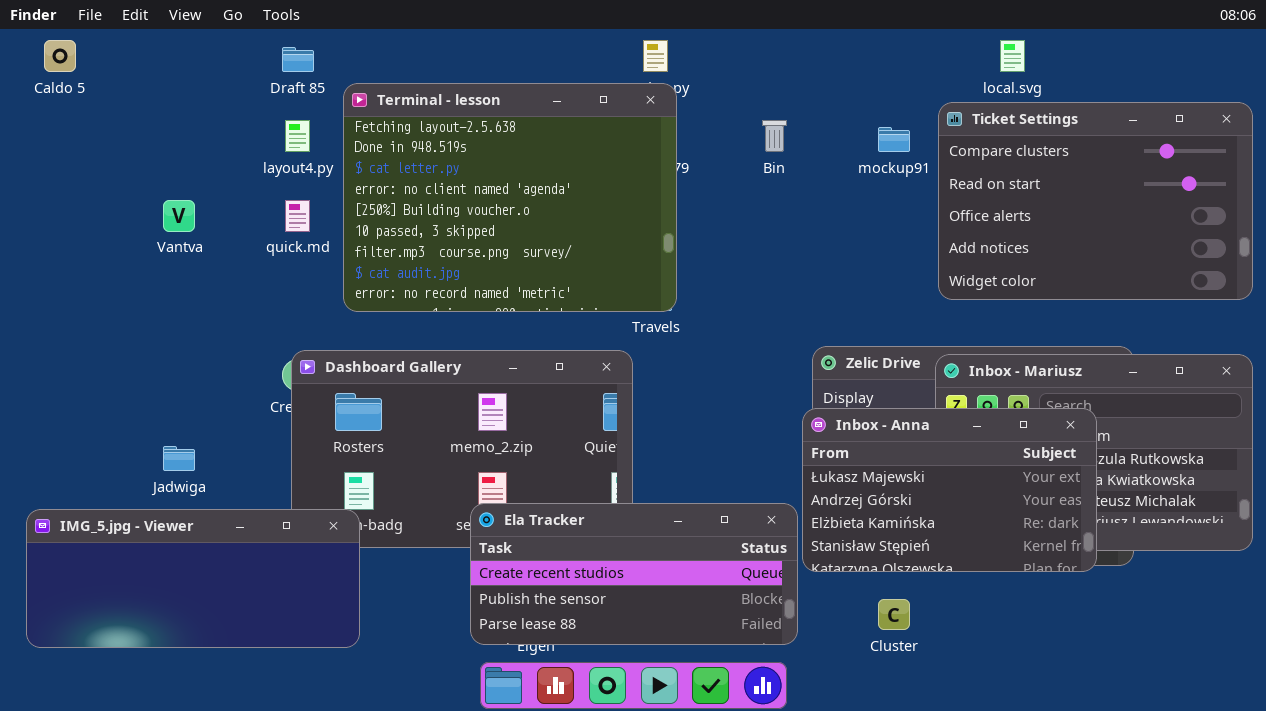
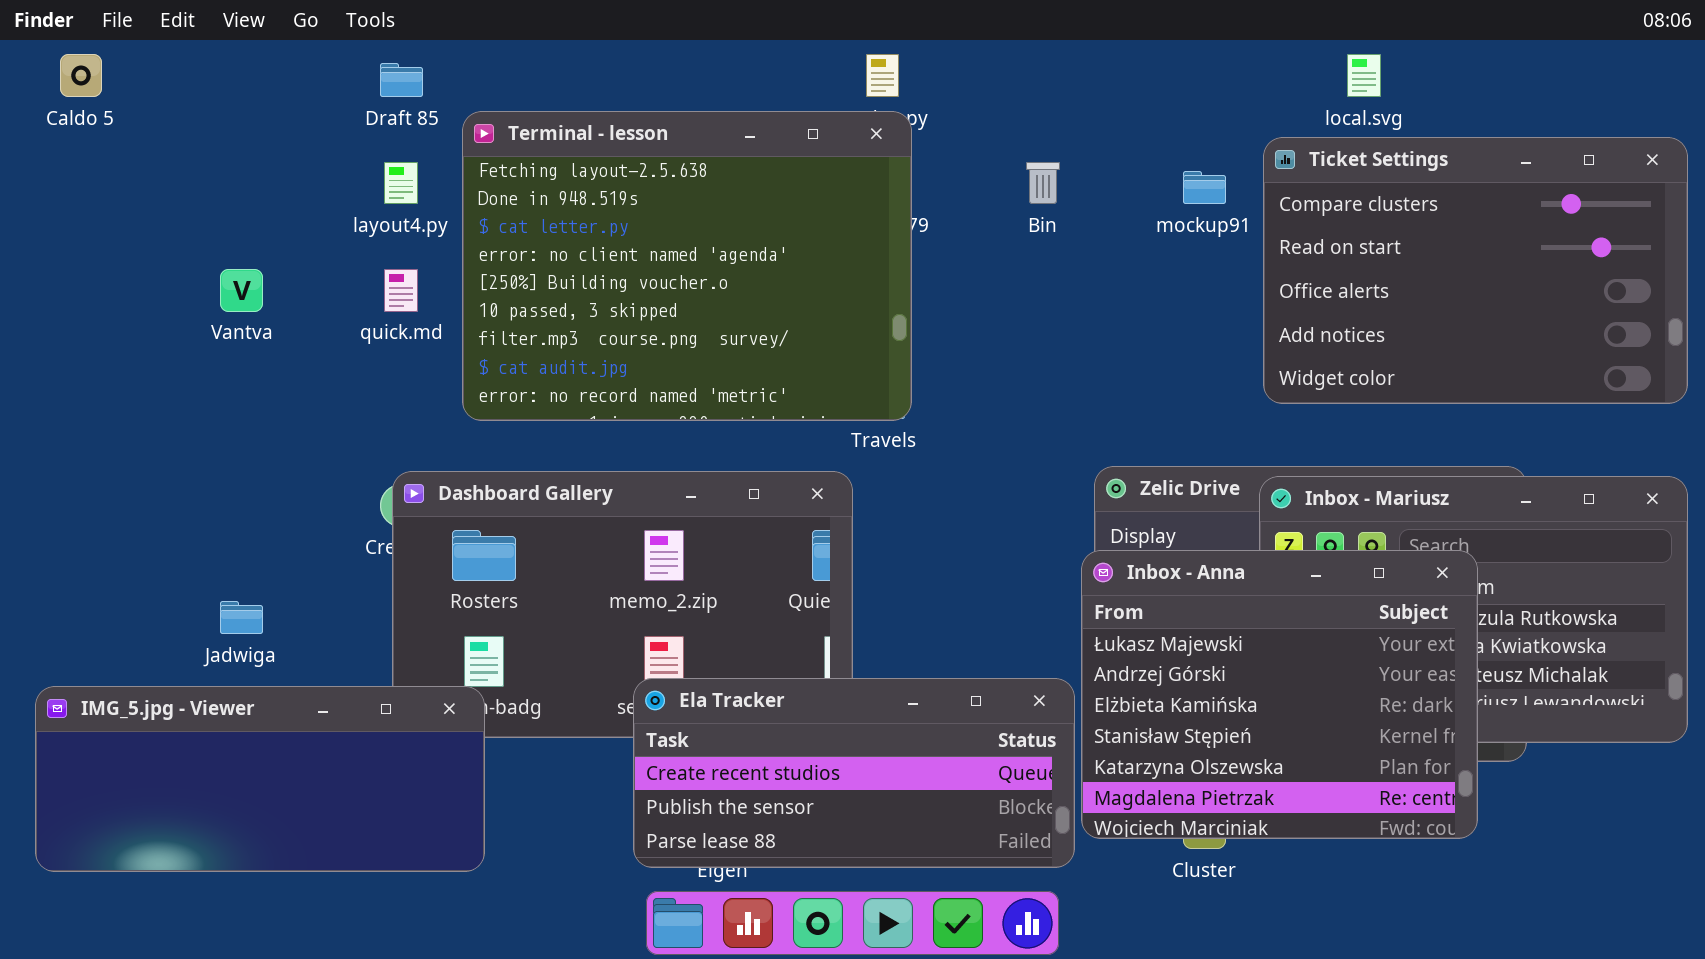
Inbox - Anna: [802,408,1097,572] -> [1081,550,1478,839], resized

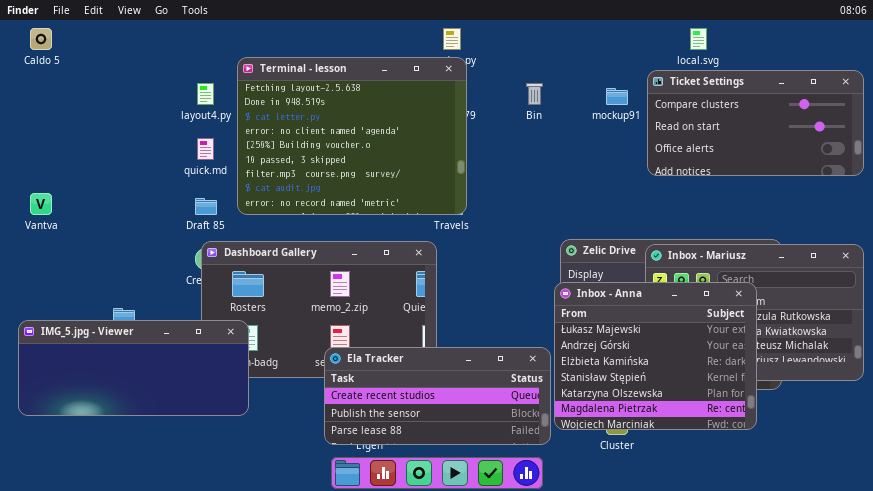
Draft 85: [380,63,423,97] -> [195,198,217,215], moved
Ticket Settings: [1263,137,1688,404] -> [647,70,864,176], resized
Vantva: [220,269,263,312] -> [30,193,52,215], moved
IMG_5.jpg - Viewer: [35,686,485,872] -> [18,320,249,416], moved

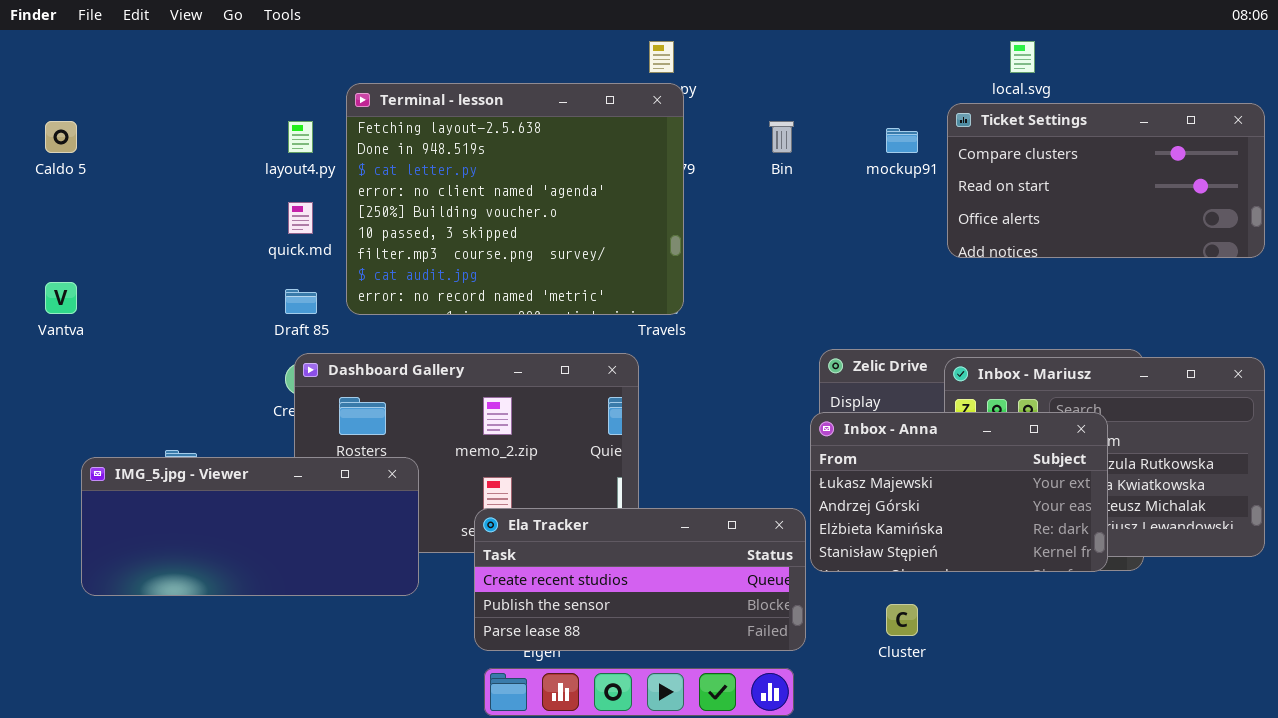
Caldo 5: [30,28,52,50] -> [45,121,77,153], moved
Inbox - Anna: [554,282,757,430] -> [810,412,1108,572], resized
IMG_5.jpg - Viewer: [18,320,249,416] -> [81,457,419,596], moved

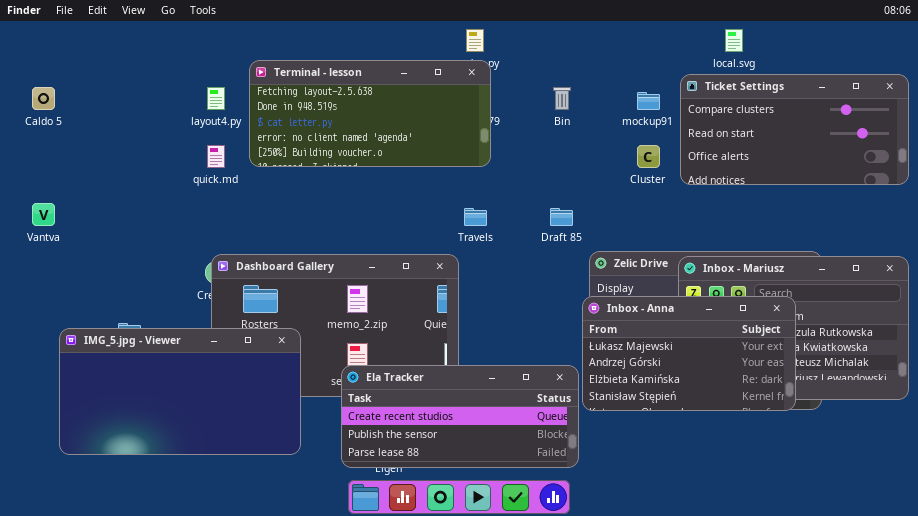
Terminal - lesson: [346,83,684,315] -> [249,60,491,167], resized
Draft 85: [285,289,317,314] -> [550,208,573,226], moved
IMG_5.jpg - Viewer: [81,457,419,596] -> [59,328,301,455], resized
Cluster: [886,604,918,636] -> [637,145,660,168], moved

